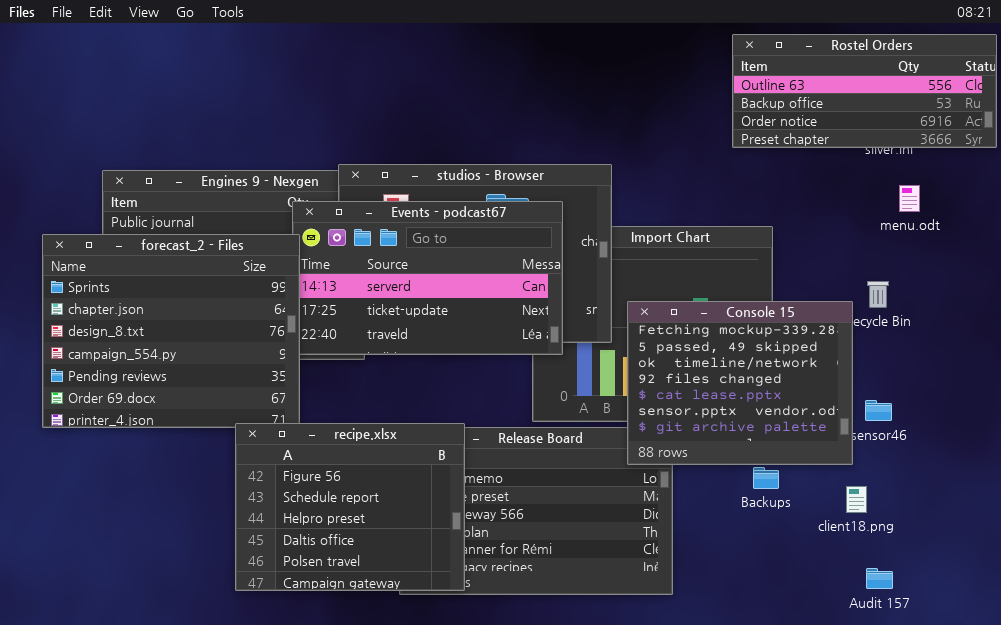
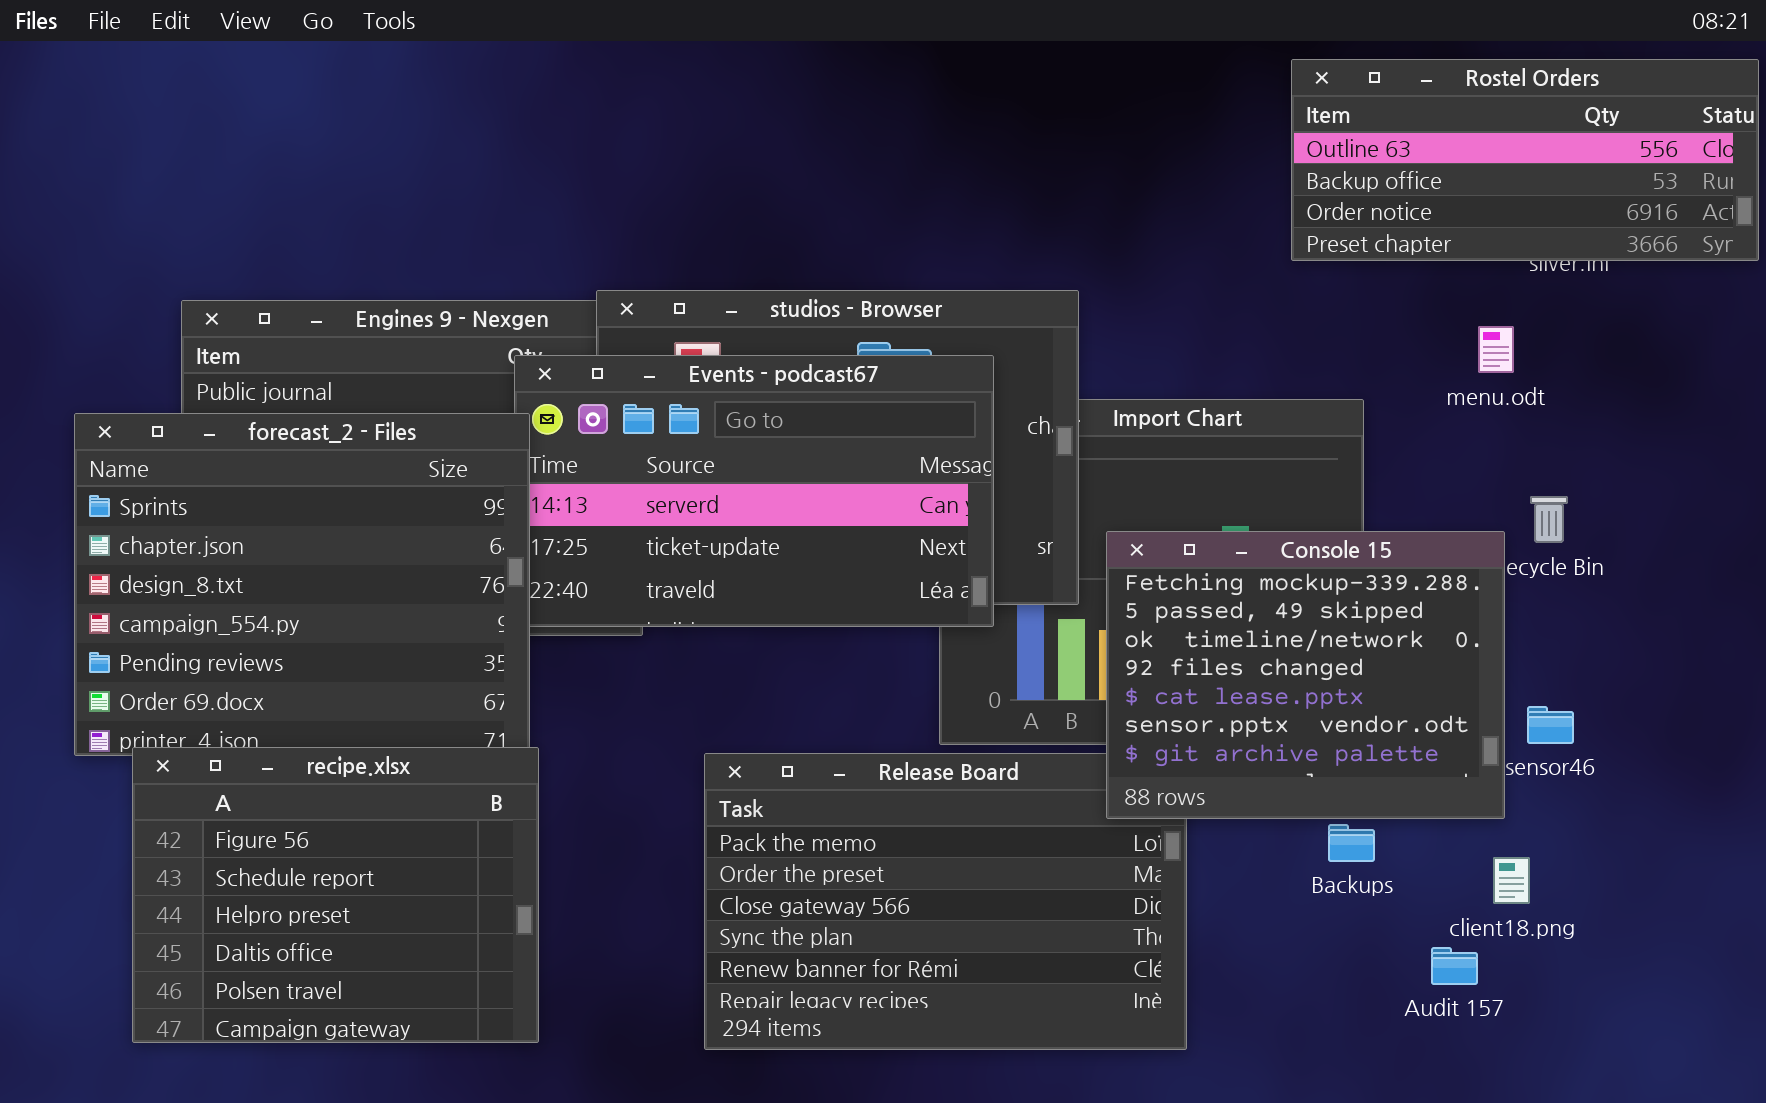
menu.odt: [899,185,920,212] -> [1478,326,1514,373], moved
recipe.xlsx: [235,423,465,591] -> [132,747,539,1043], moved
Audit 157: [866,568,893,589] -> [1431,947,1478,985], moved

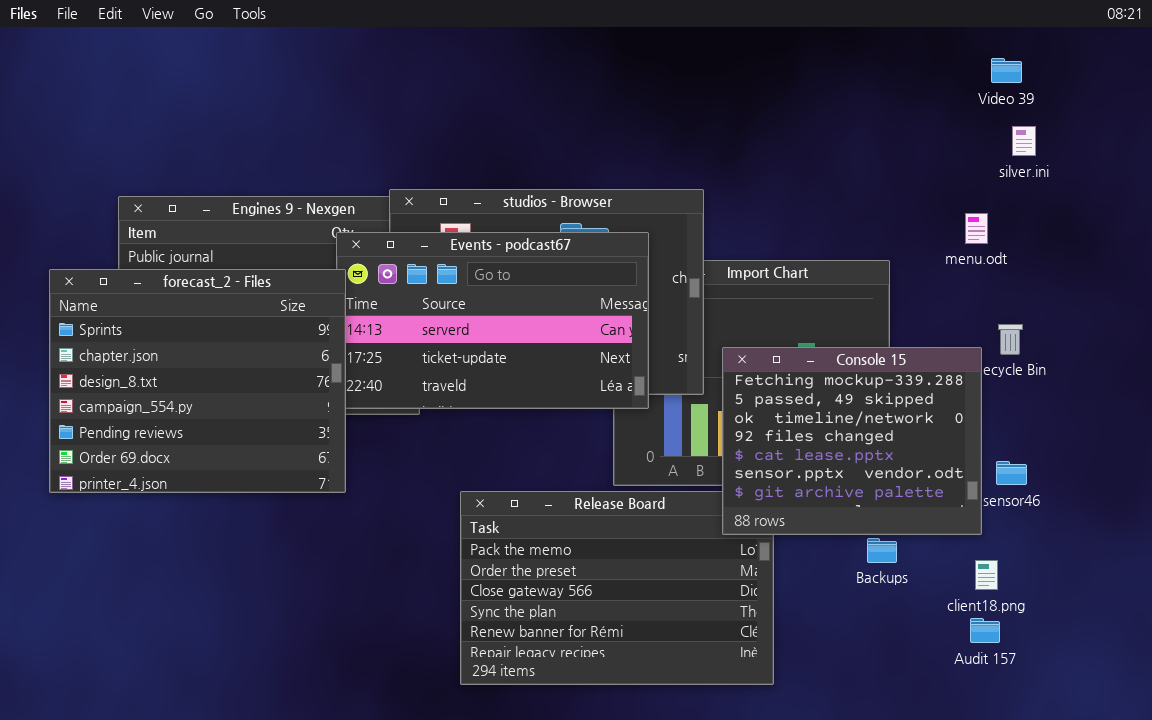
Rostel Orders: [1291,59,1759,261] -> none, closed
recipe.xlsx: [132,747,539,1043] -> none, closed
Audit 157: [1431,947,1478,985] -> [970,618,1000,643], moved

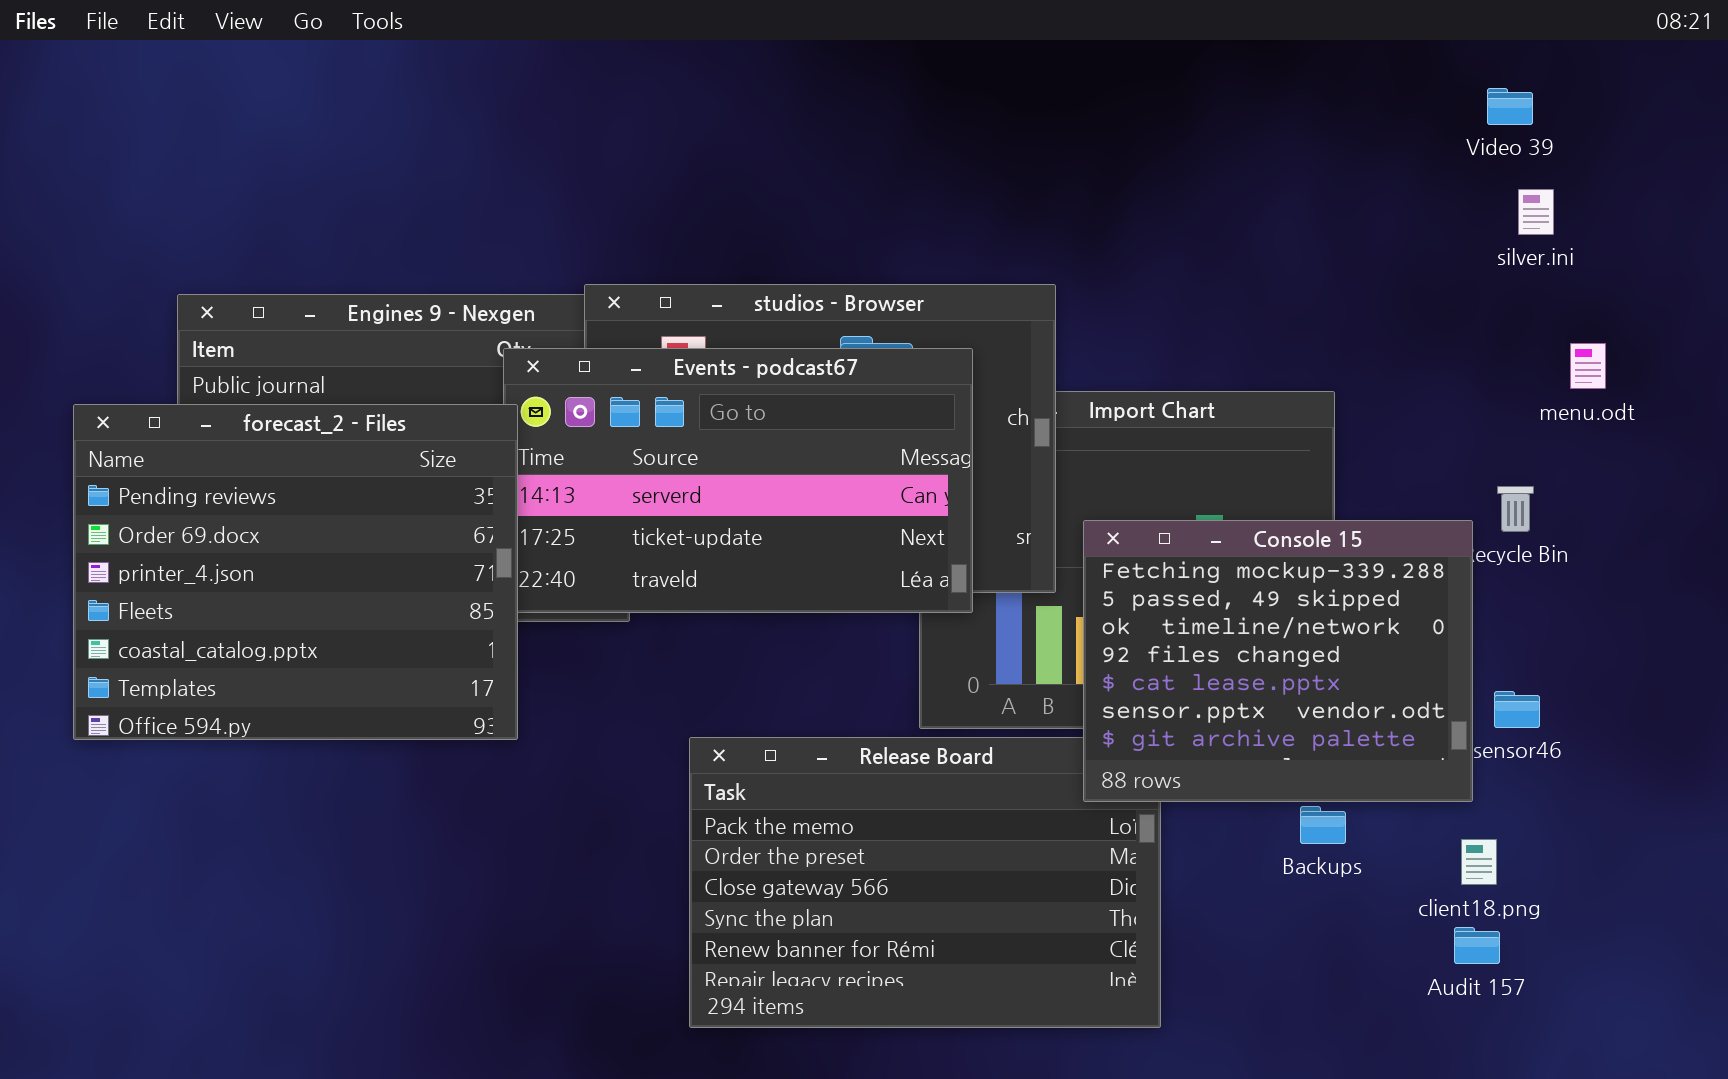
menu.odt: [965,213,988,244] -> [1570,343,1606,389], moved
forecast_2 - Files: [49,269,346,493] -> [73,404,518,740], scrolled down 4 rows

